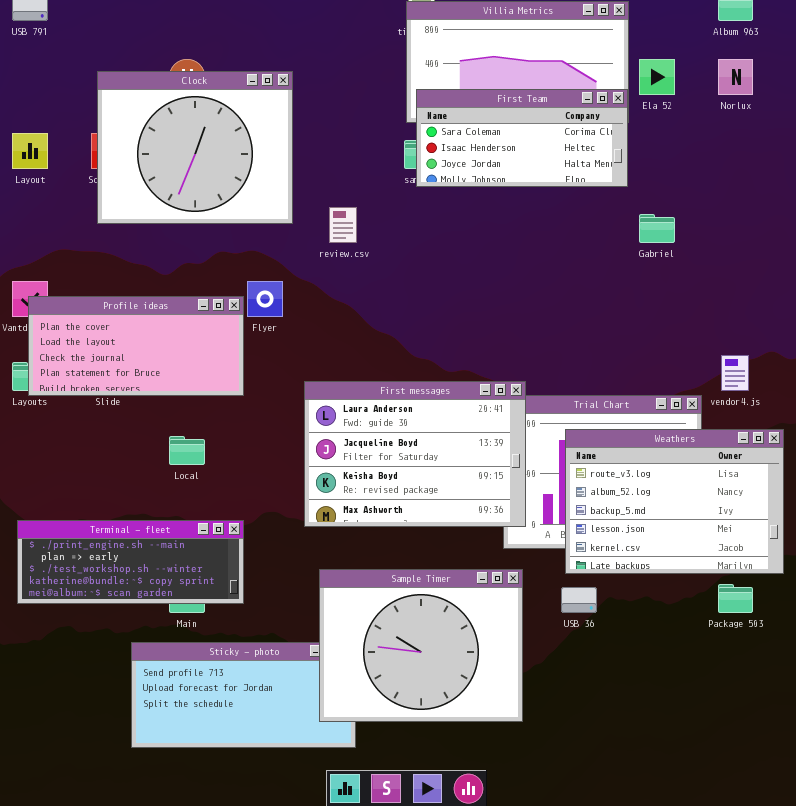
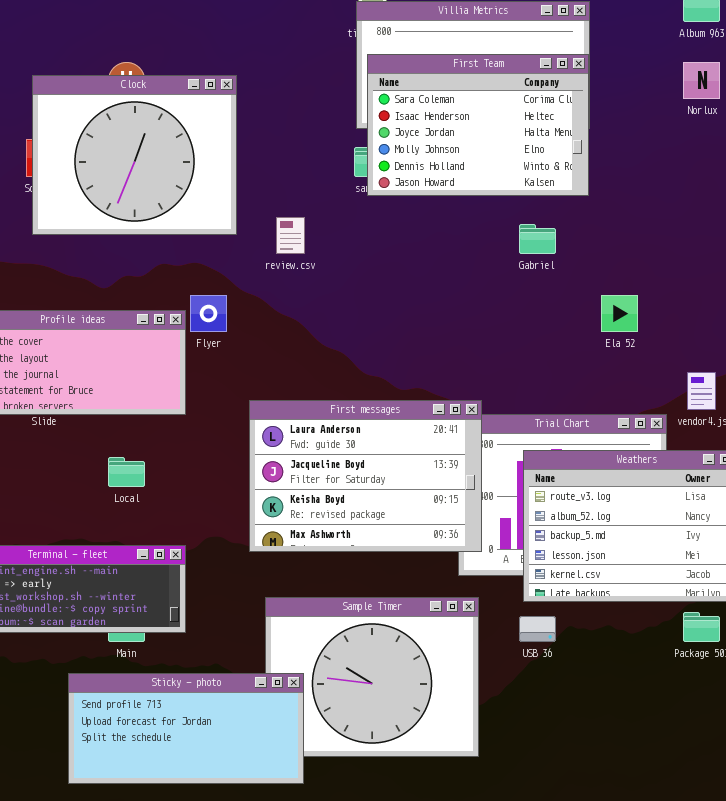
Ela 52: [639,59,675,95] -> [601,295,638,332], moved
First Team: [416,89,628,187] -> [367,54,589,196], resized
Gabriel: [639,214,675,243] -> [519,224,556,254], moved
Sticky - photo: [131,642,356,748] -> [68,673,304,784], raised

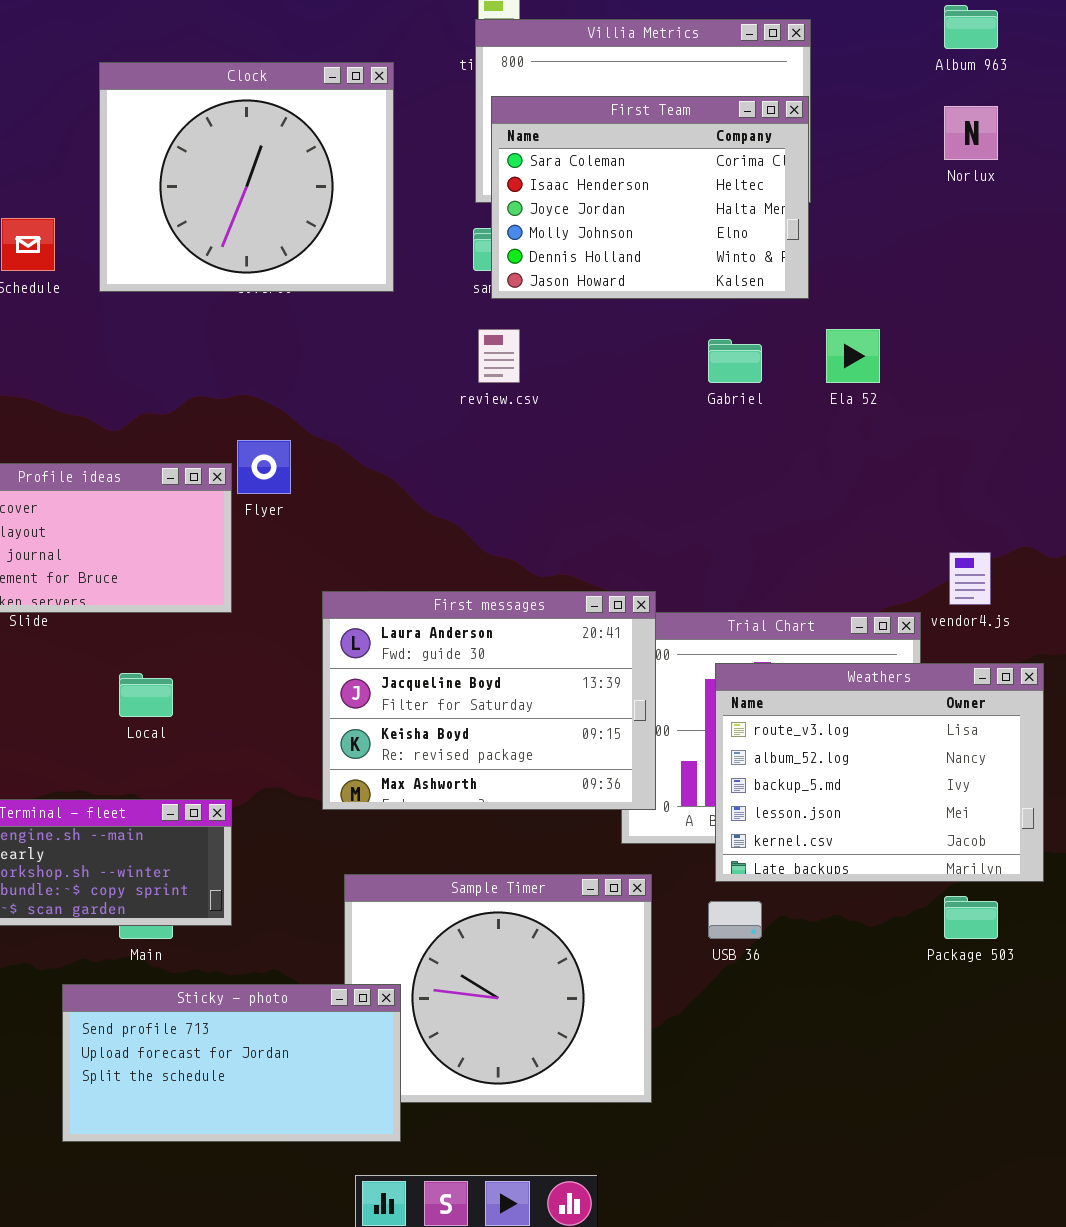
Clock: [32,75,237,235] -> [99,62,394,292], moved
review.csv: [276,217,305,254] -> [478,329,520,383], moved
Ela 52: [601,295,638,332] -> [826,329,880,383], moved

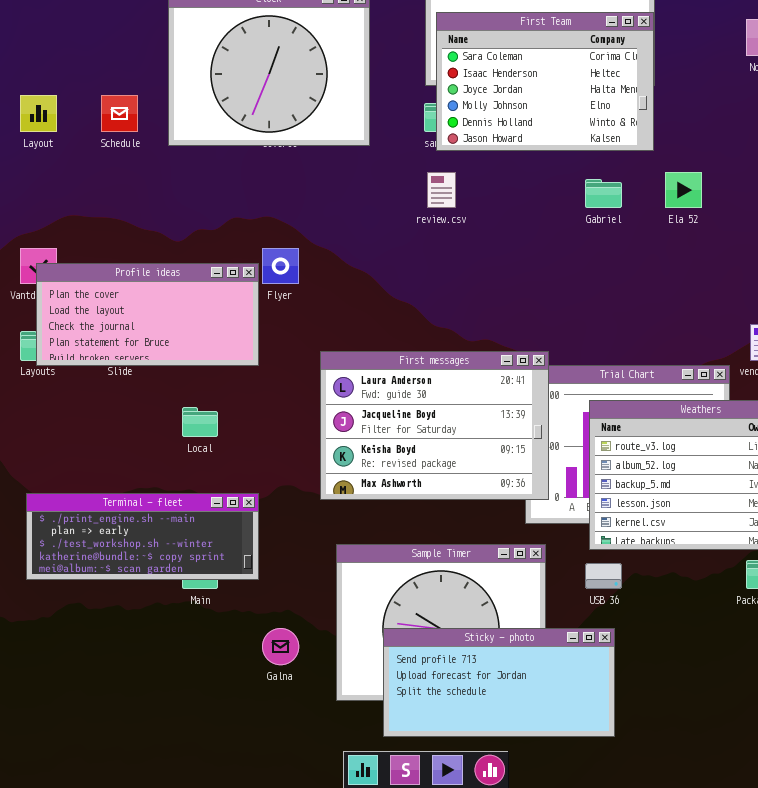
Sticky - photo: [62,984,401,1142] -> [383,628,615,737], moved

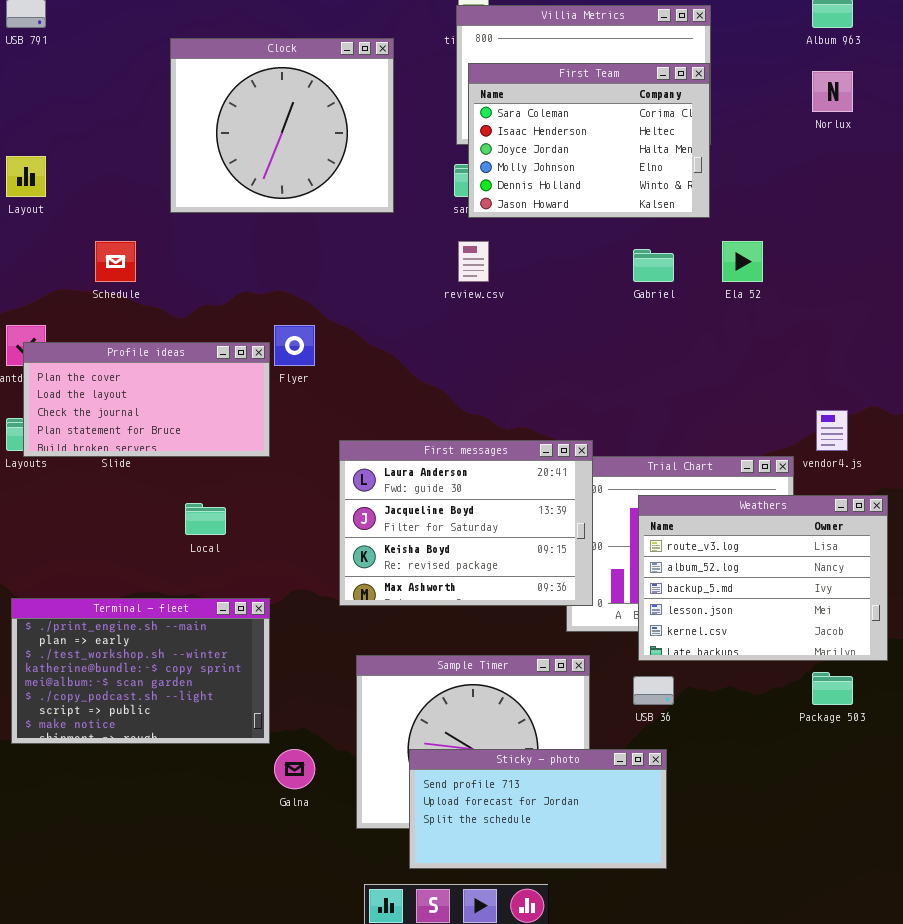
Schedule: [101,95,138,132] -> [95,241,136,282], moved
Terminal - fleet: [26,493,259,580] -> [11,598,270,744], resized

